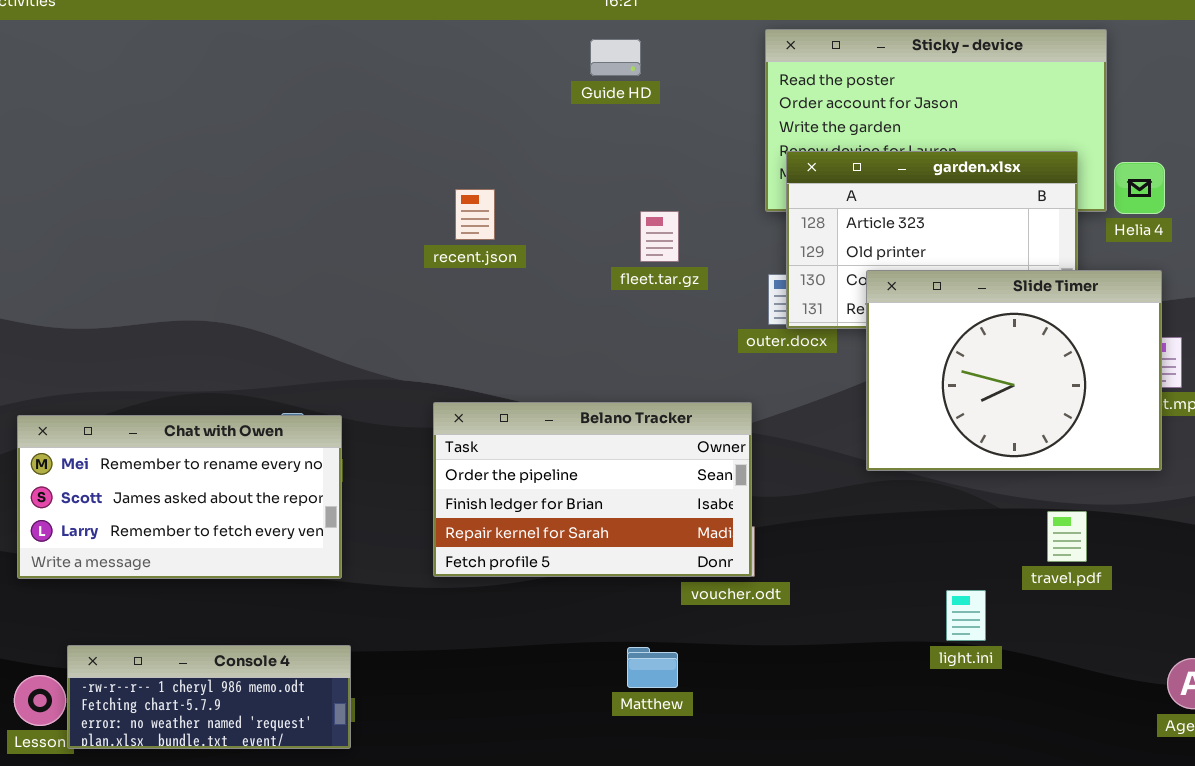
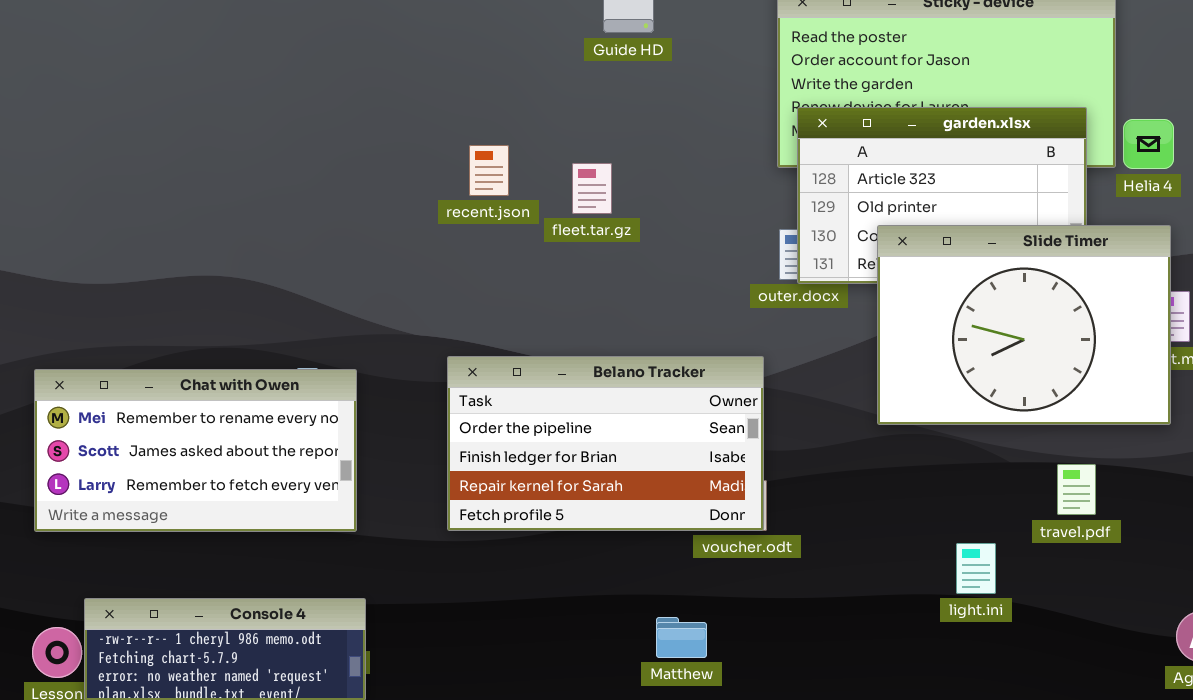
fleet.tar.gz: [640,211,679,262] -> [572,163,612,214], moved
Matthew: [627,647,678,688] -> [656,617,707,658], moved

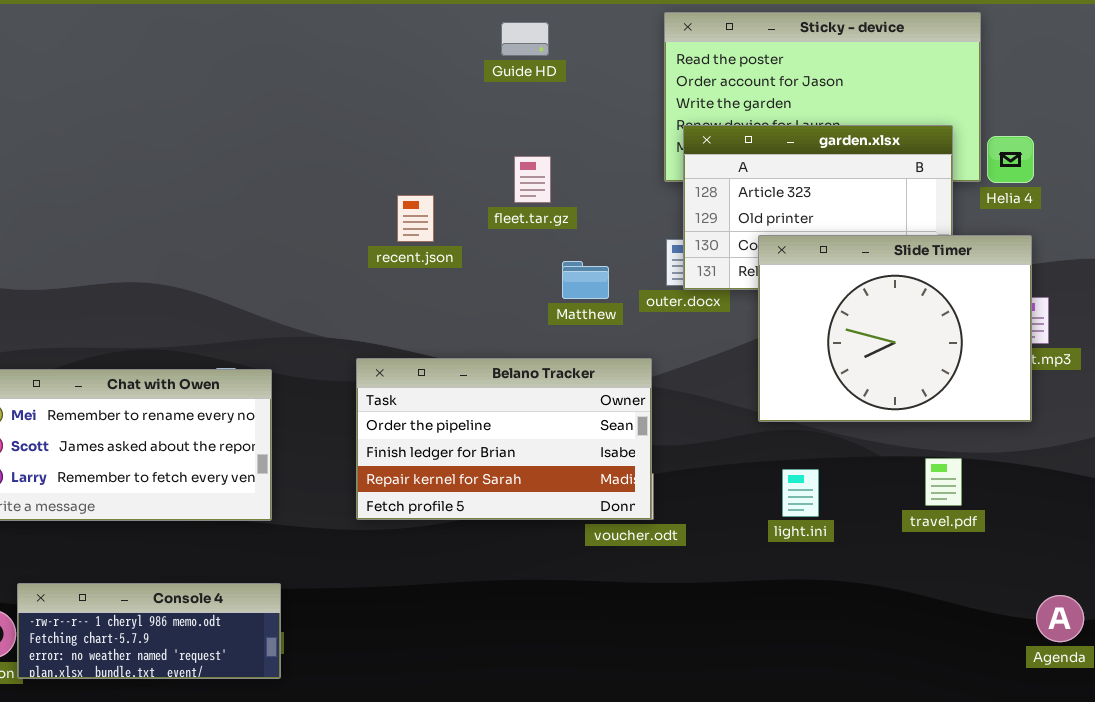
recent.json: [469,145,509,196] -> [397,195,434,242], moved
fleet.tar.gz: [572,163,612,214] -> [514,156,551,203], moved
light.ini: [956,543,996,594] -> [782,469,819,517], moved
Matthew: [656,617,707,658] -> [562,261,609,299], moved

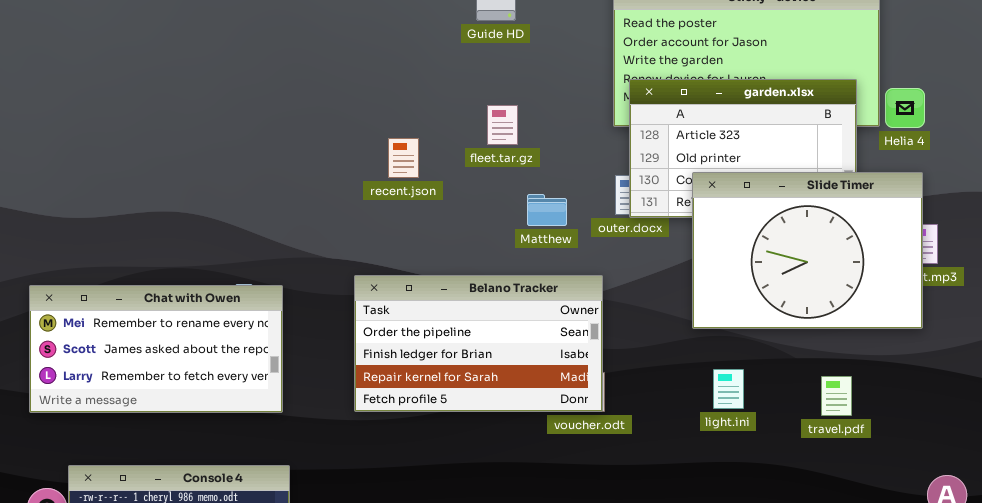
travel.pdf: [925,458,962,506] -> [821,376,852,416], moved

